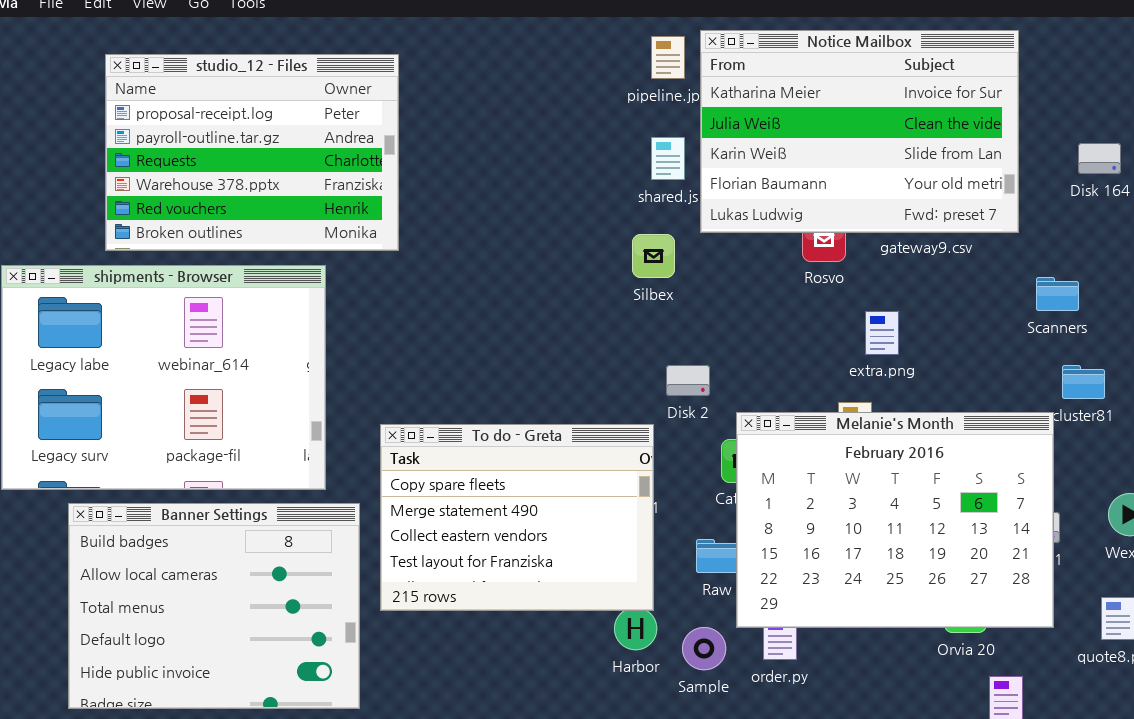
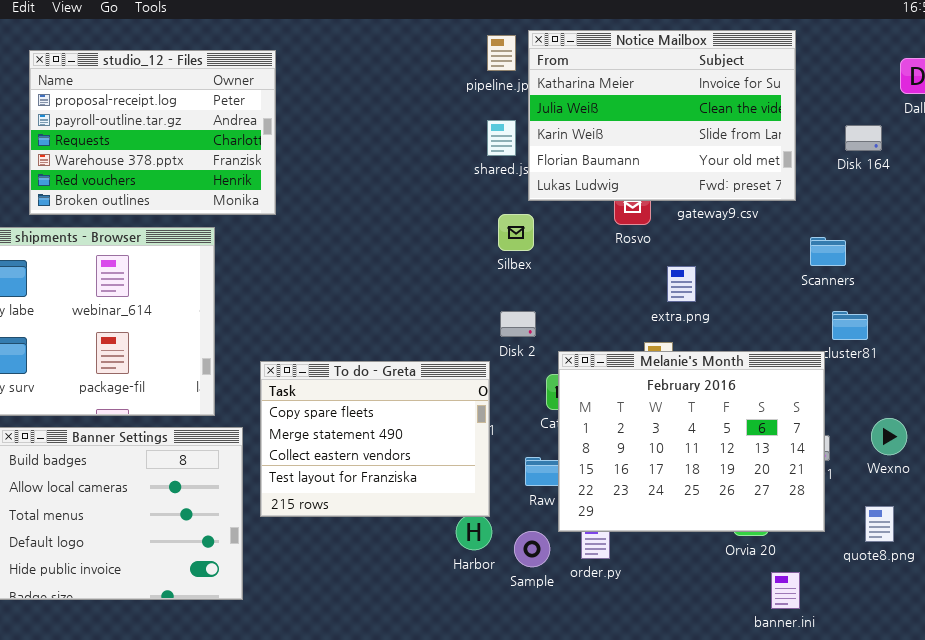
Silbex: [632,234,675,278] -> [498,214,534,251], moved

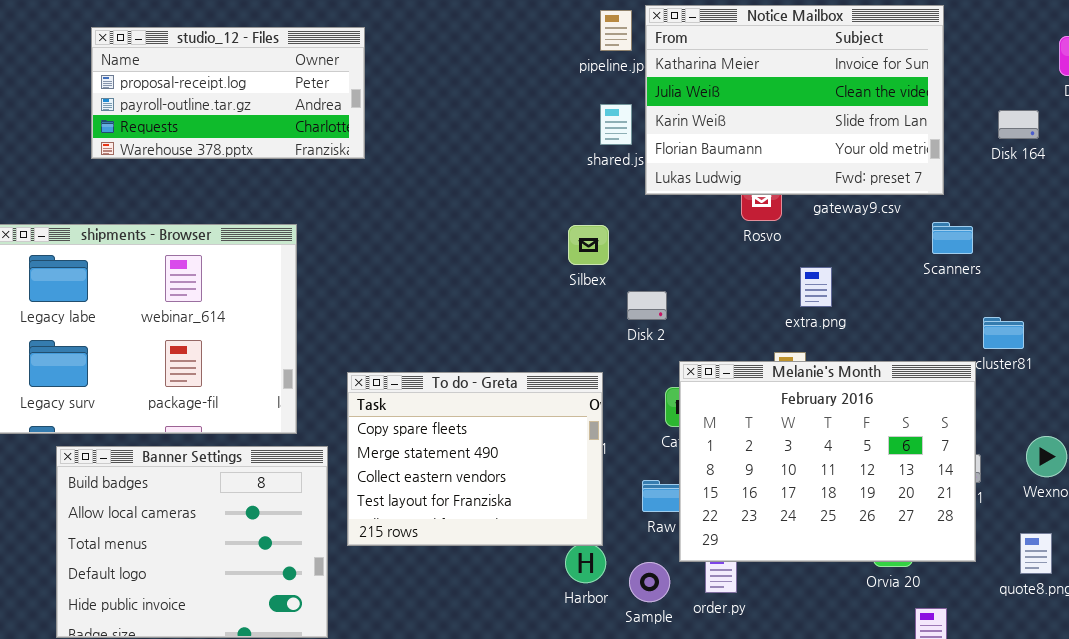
studio_12 - Files: [29,50,276,215] -> [91,27,365,159], resized
Silbex: [498,214,534,251] -> [568,225,609,265], moved
Scanners: [810,237,846,266] -> [932,222,973,254], moved
Disk 2: [500,311,536,337] -> [627,291,667,320], moved

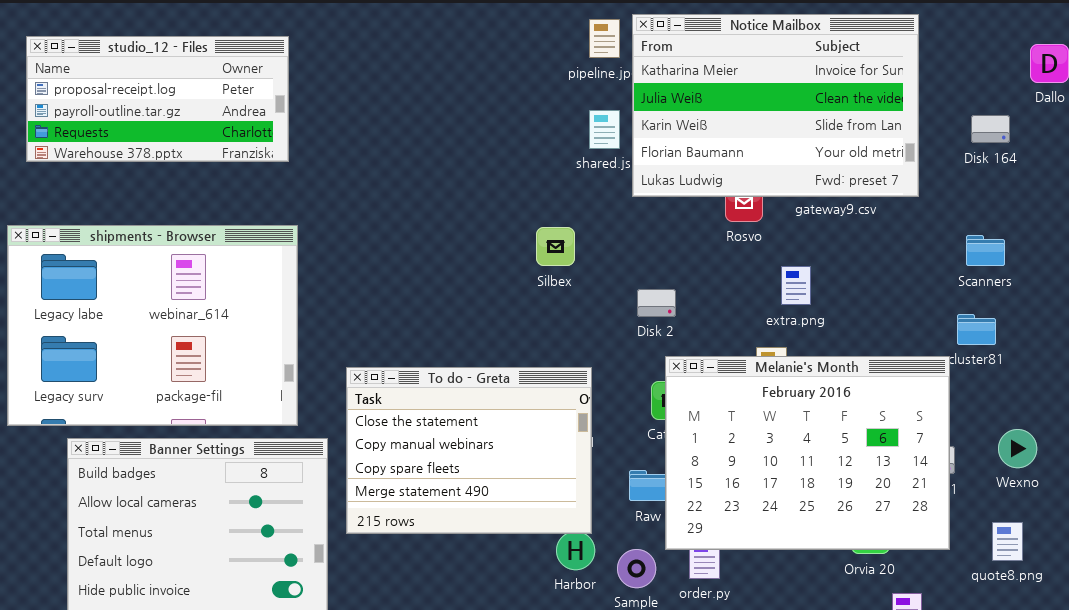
studio_12 - Files: [91,27,365,159] -> [26,36,289,162], moved
Scanners: [932,222,973,254] -> [966,235,1005,266], moved
Silbex: [568,225,609,265] -> [536,227,575,266], moved
Disk 2: [627,291,667,320] -> [637,289,676,317], moved
To do - Greta: [347,372,603,546] -> [346,367,592,534], scrolled up 2 rows

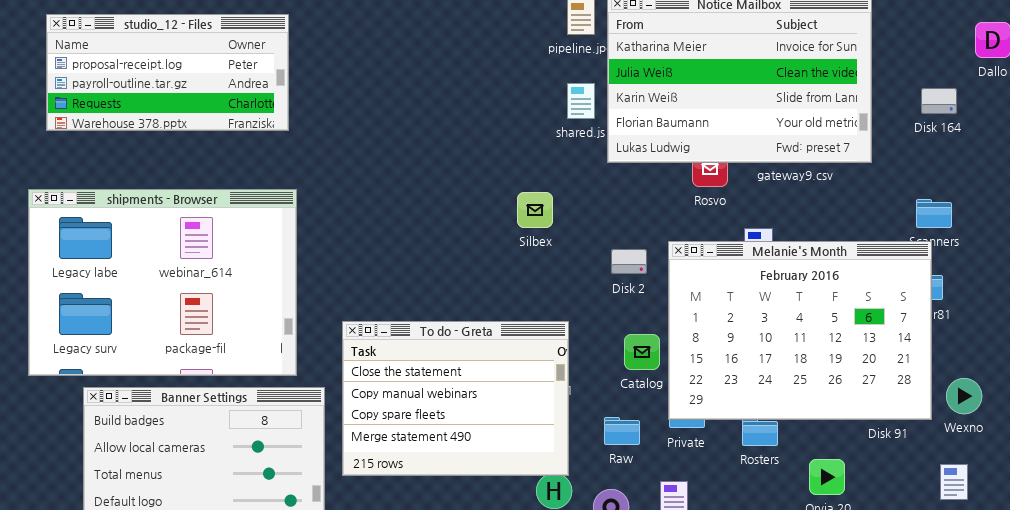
Melanie's Month: [665,356,950,550] -> [668,241,932,420], moved

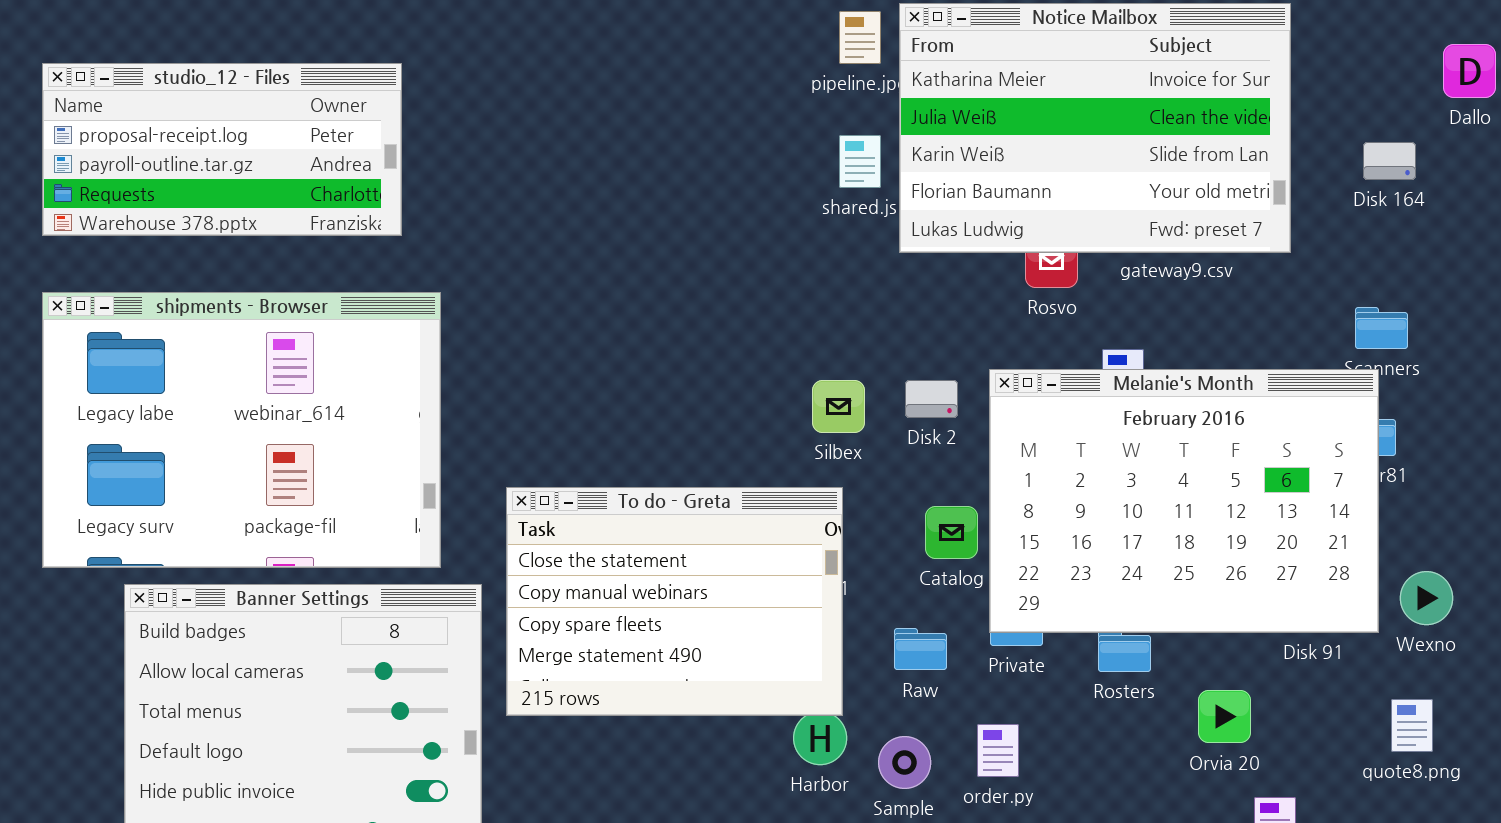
studio_12 - Files: [46,14,289,131] -> [42,63,402,236], moved
Silbex: [517,192,553,228] -> [812,380,865,433], moved

